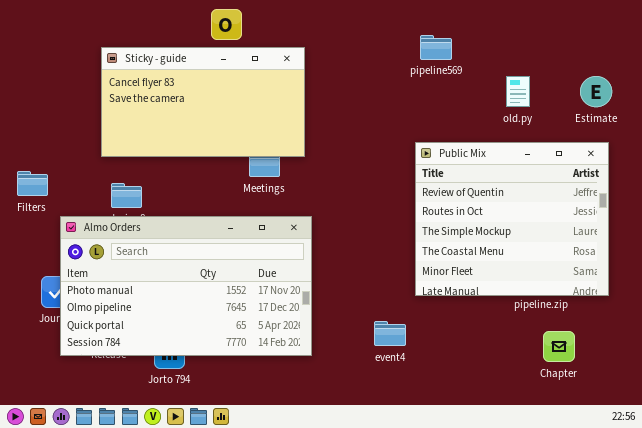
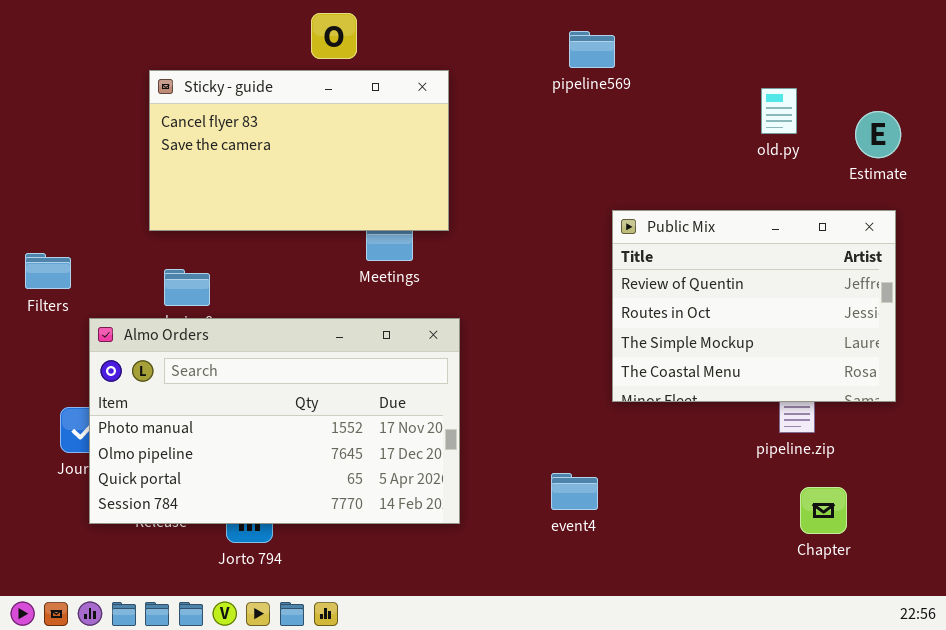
pipeline569: [420,35,452,60] -> [569,31,615,68], moved
old.py: [506,76,530,107] -> [761,88,797,134], moved
Public Mix: [415,142,609,296] -> [612,210,896,402], resized

